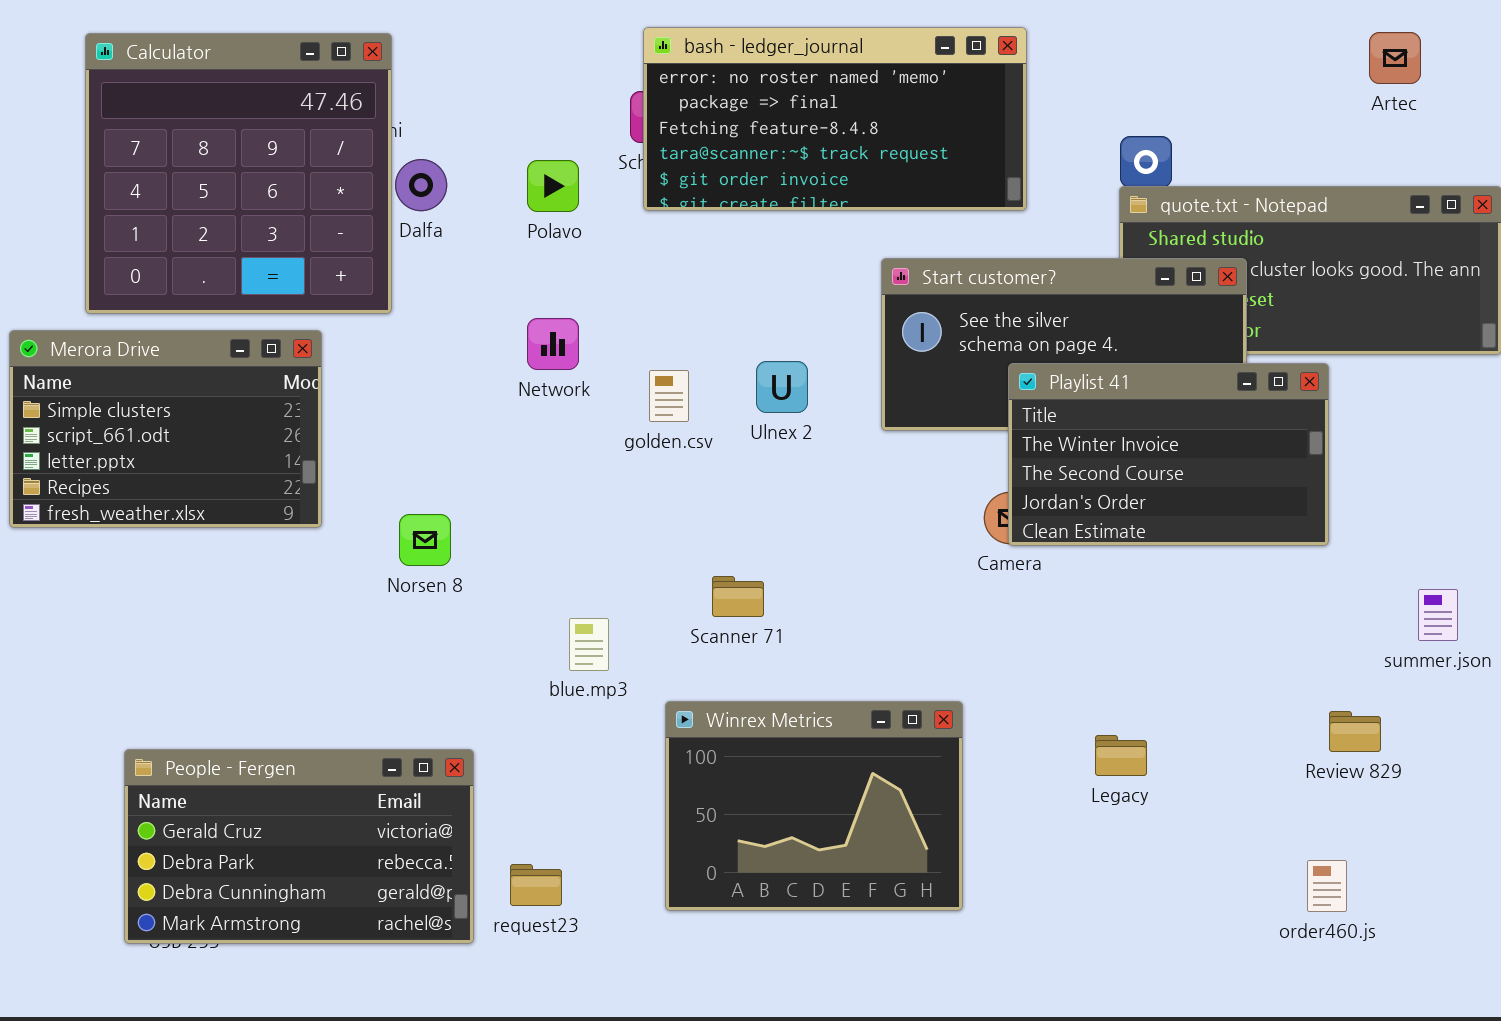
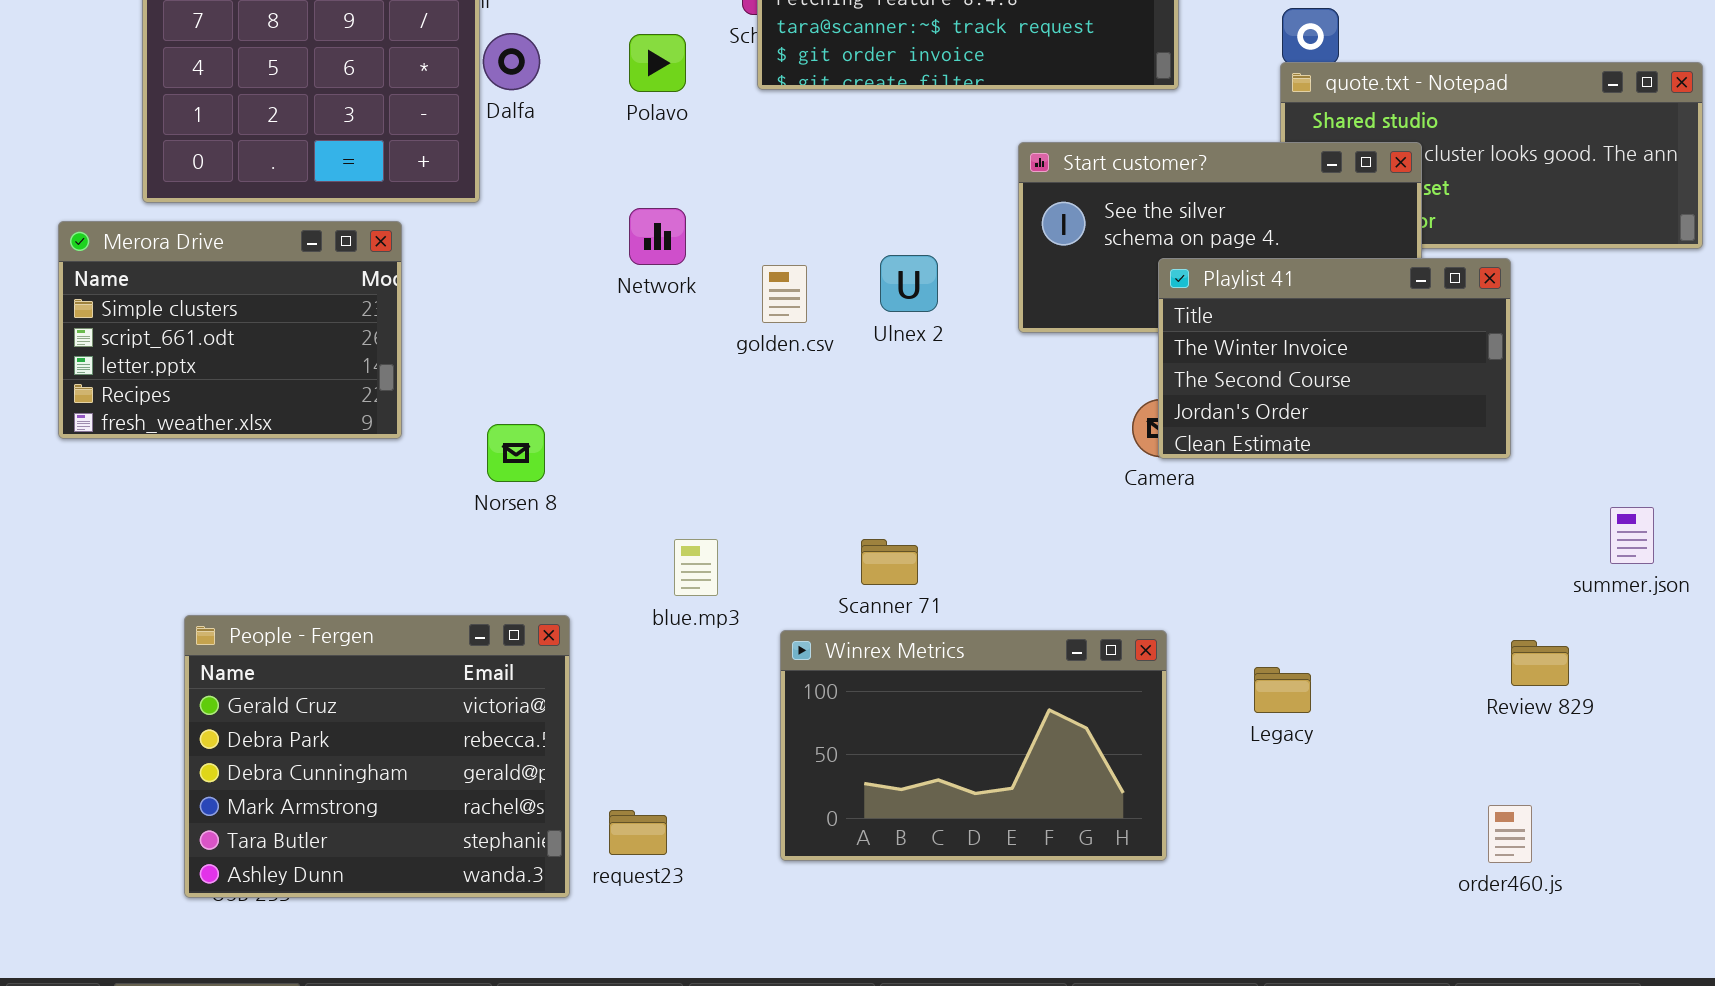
Scanner 71: [712,576,764,617] -> [861,539,918,585], moved
Winrex Metrics: [665,701,963,911] -> [780,630,1167,861], resized
People - Fergen: [124,749,474,944] -> [184,615,570,898], resized

